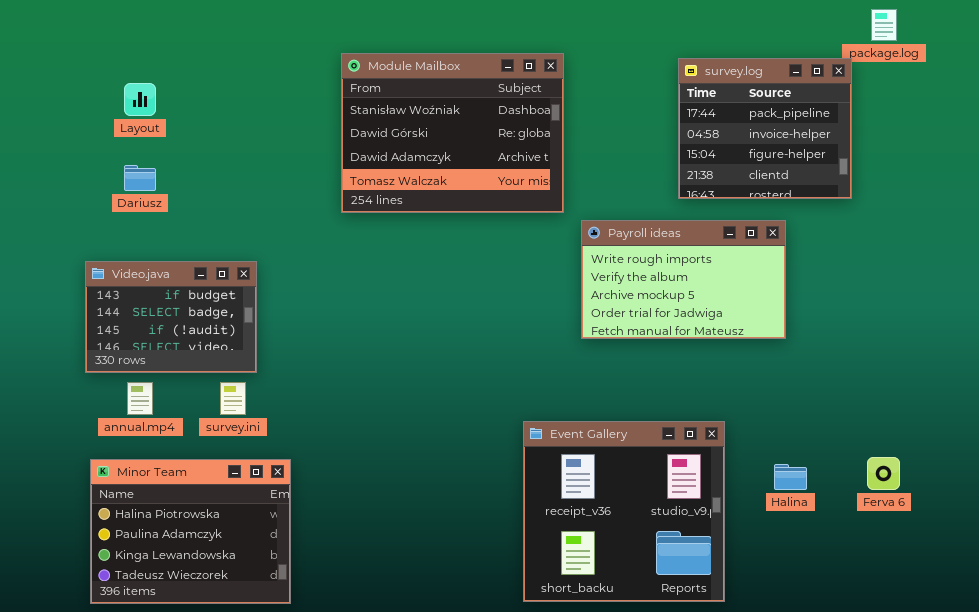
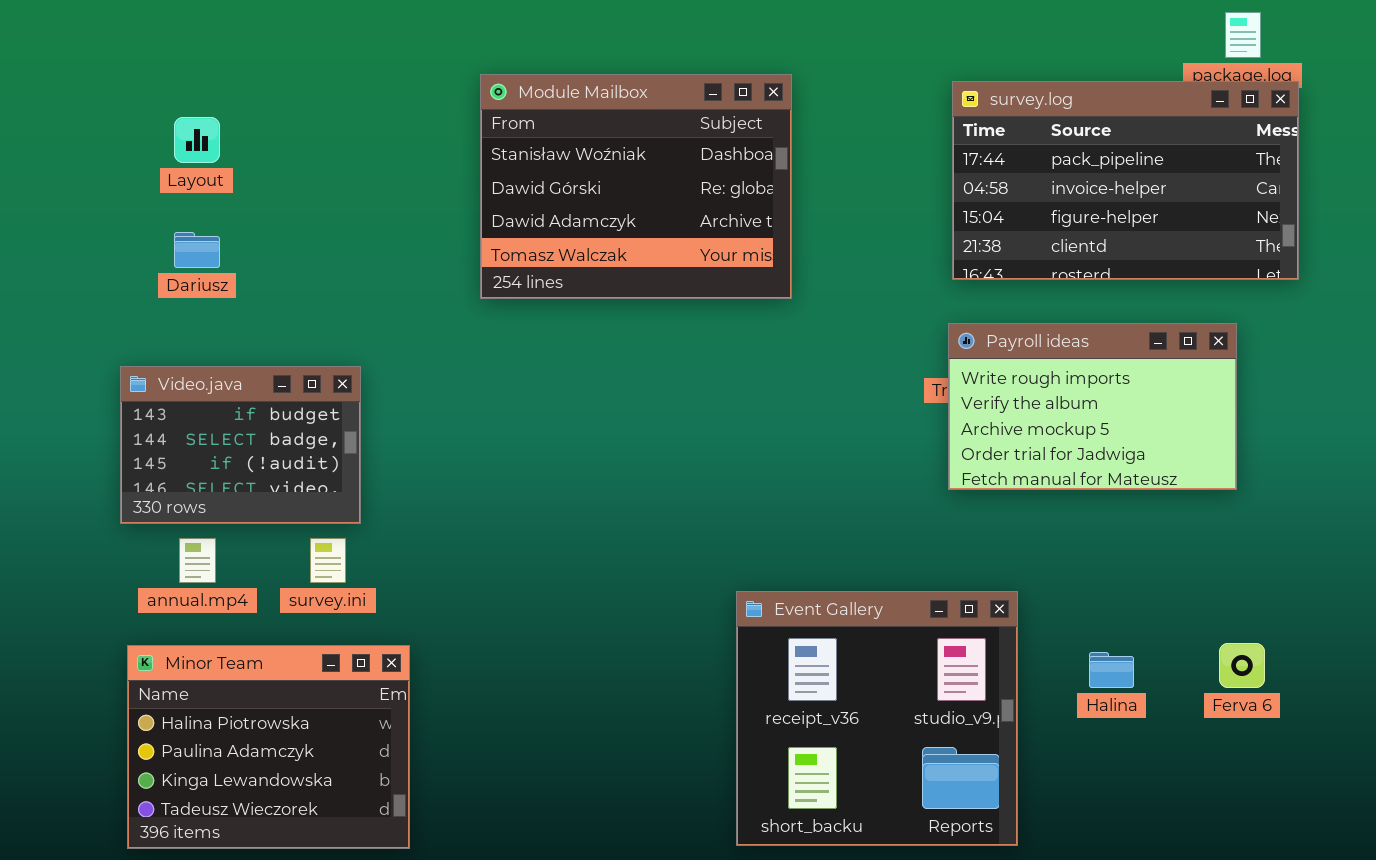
survey.log: [678,58,852,199] -> [952,81,1299,280], resized
Payroll ideas: [581,220,786,339] -> [948,323,1237,490], moved

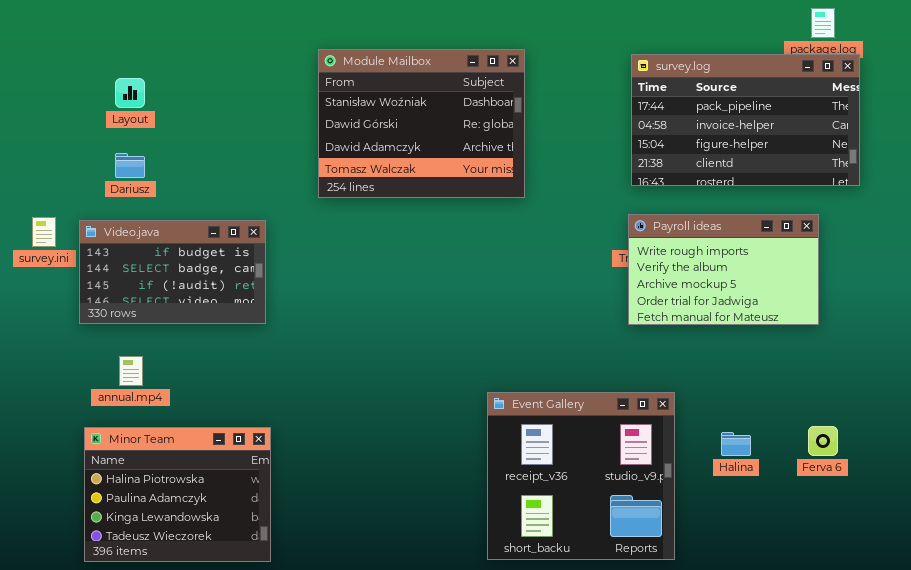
Video.java: [120,366,361,524] -> [79,220,266,324], moved, resized
survey.ini: [310,538,346,583] -> [32,217,56,247], moved

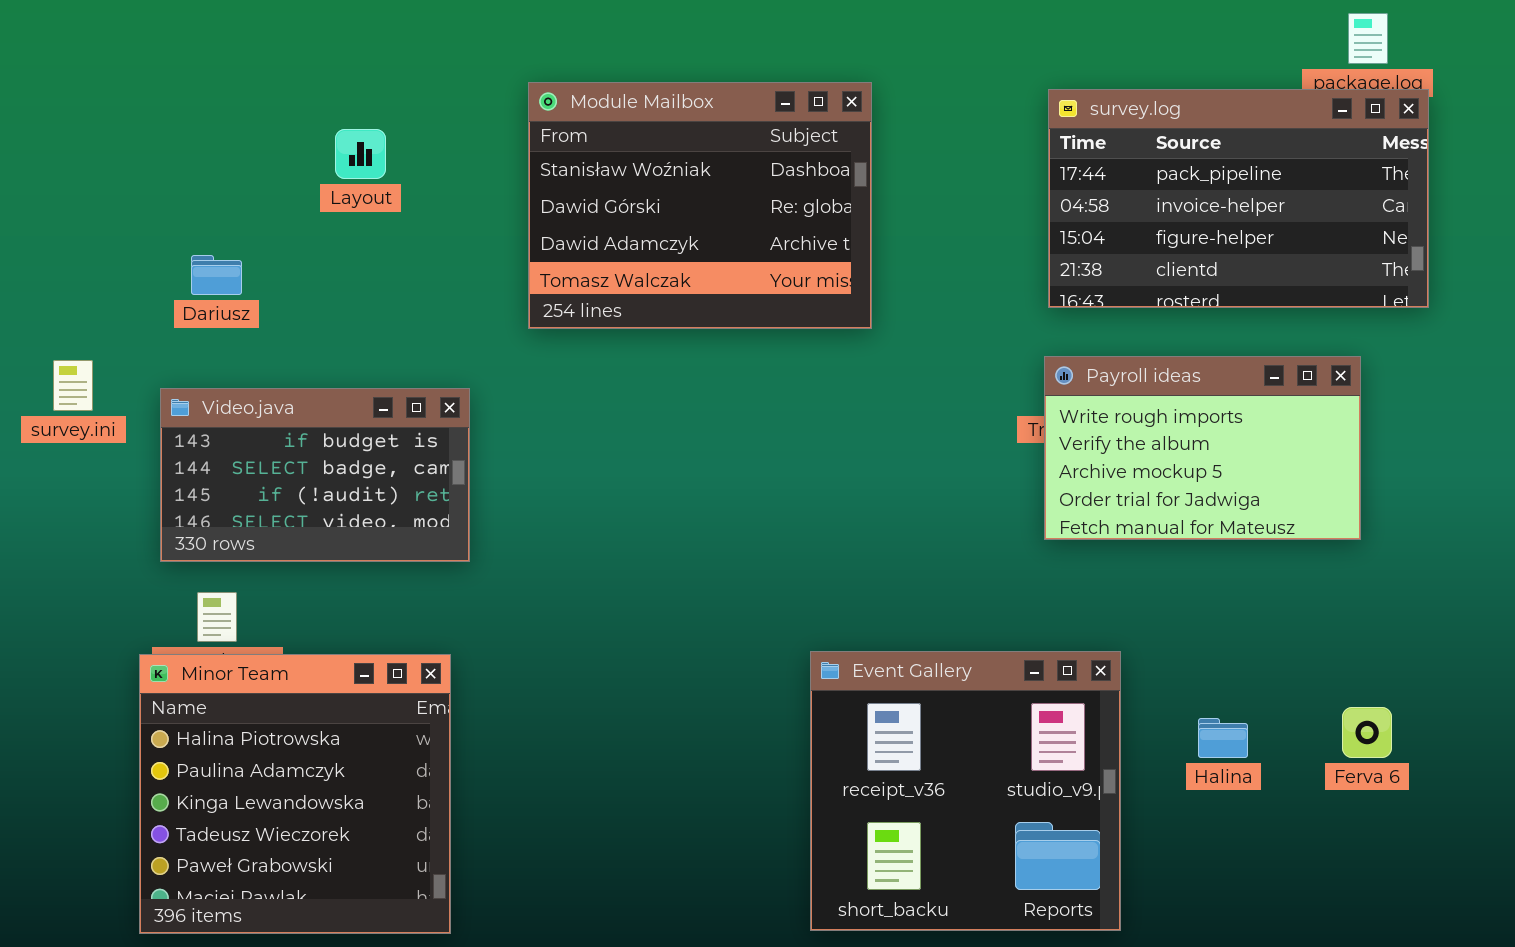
Layout: [115,78,145,108] -> [335,129,386,179], moved
Video.java: [79,220,266,324] -> [160,388,470,562], moved
Minor Team: [84,427,271,562] -> [139,654,451,934], resized

